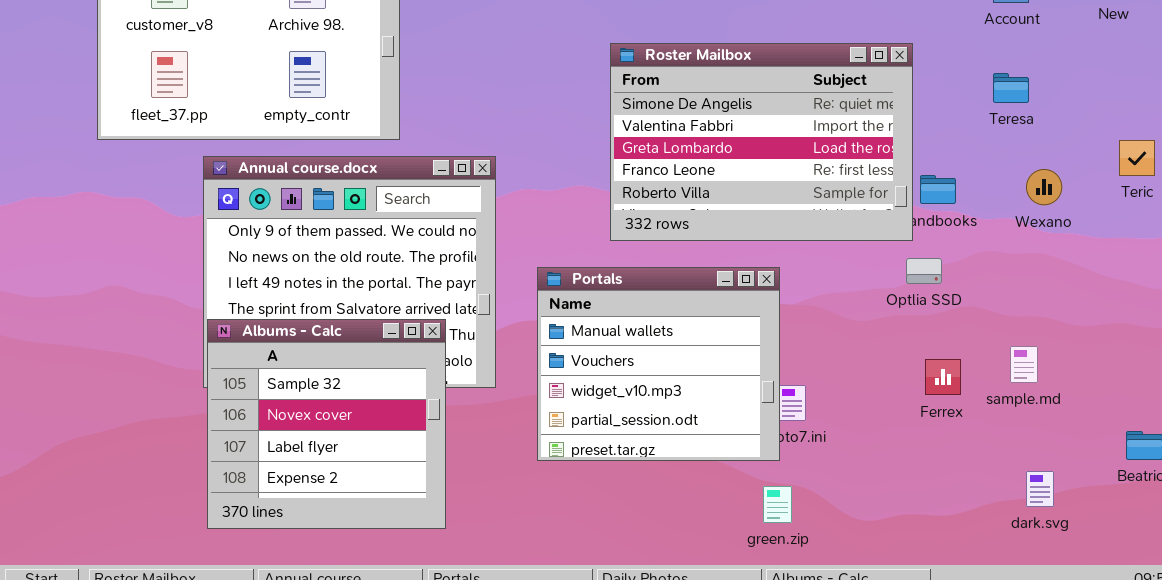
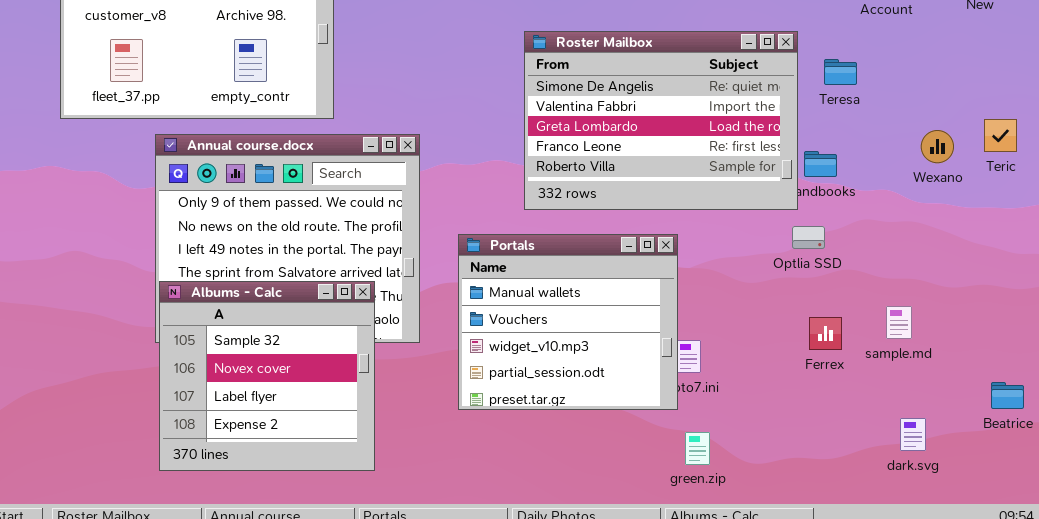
Teresa: [993,73,1029,103] -> [824,59,857,85], moved
Wexano: [1026,169,1062,205] -> [921,130,954,163], moved
green.zip: [763,486,792,523] -> [685,432,710,465], moved

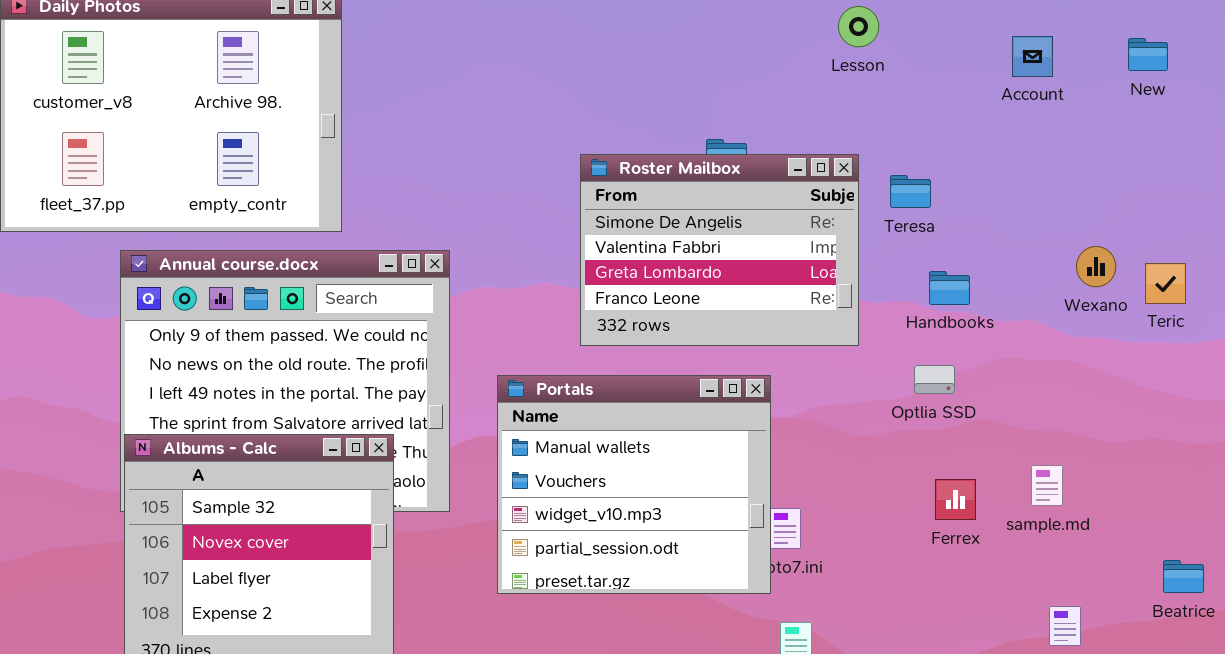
Roster Mailbox: [524,31,798,210] -> [580,154,859,346], resized
Teresa: [824,59,857,85] -> [890,175,931,208], moved
Teric: [984,119,1017,152] -> [1145,263,1186,304], moved

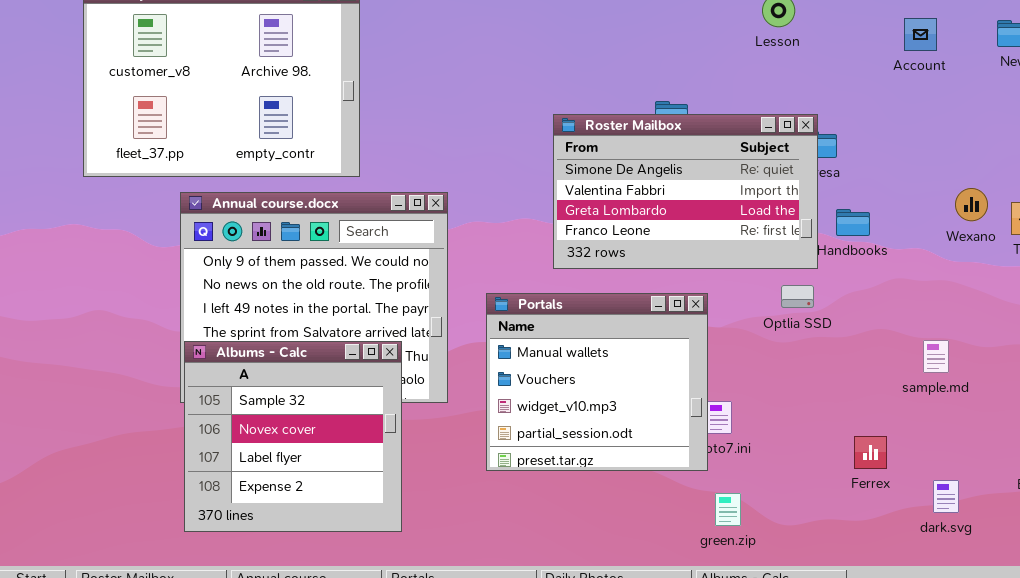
Roster Mailbox: [580,154,859,346] -> [553,114,818,269], resized
Optlia SSD: [914,365,955,394] -> [781,285,814,308], moved
sample.md: [1031,465,1063,506] -> [923,340,949,373], moved
Ferrex: [935,479,976,520] -> [854,436,887,469], moved

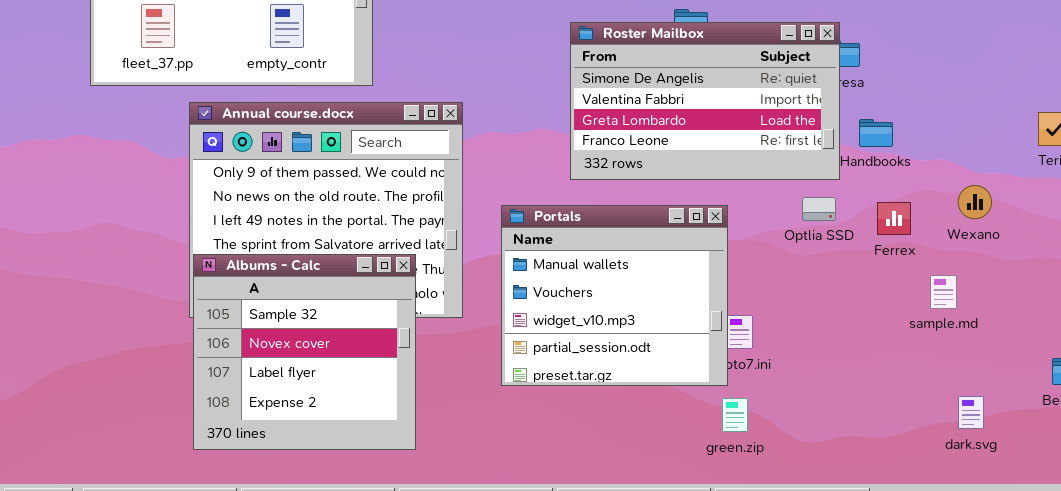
Wexano: [955,188,988,221] -> [958,185,992,219], moved
sample.md: [923,340,949,373] -> [930,275,957,309], moved
Ferrex: [854,436,887,469] -> [877,202,911,235], moved
green.zip: [715,493,741,526] -> [722,398,748,432], moved

